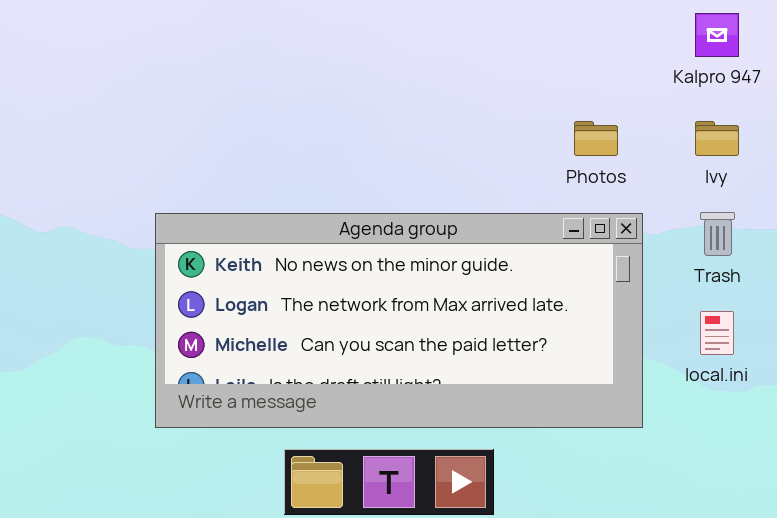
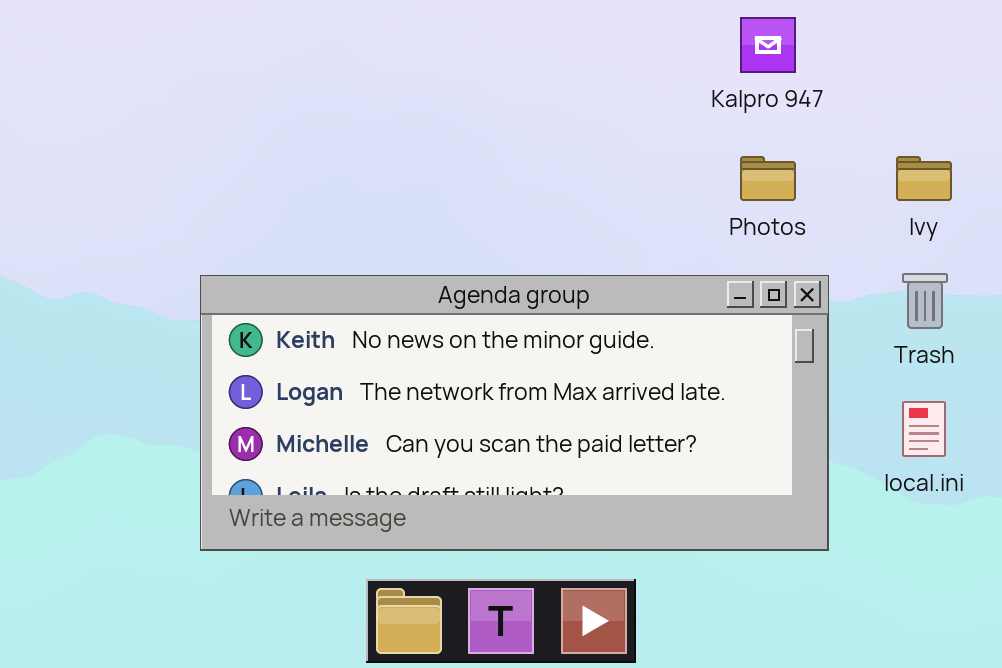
Kalpro 947: [695,13,739,57] -> [740,17,796,73], moved

